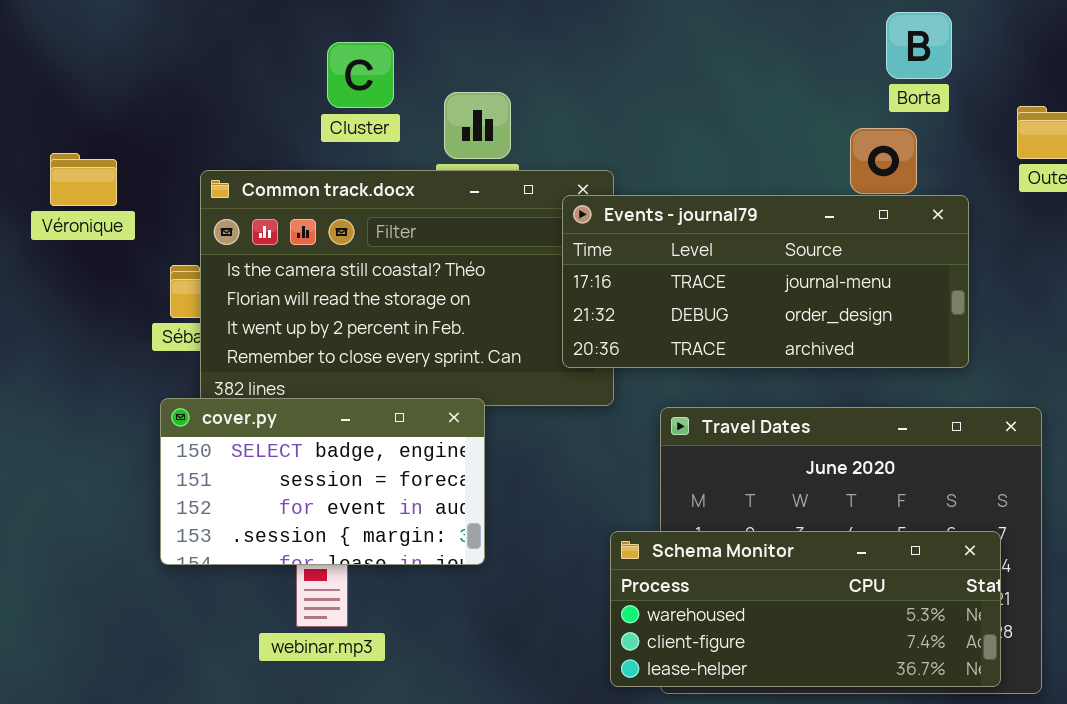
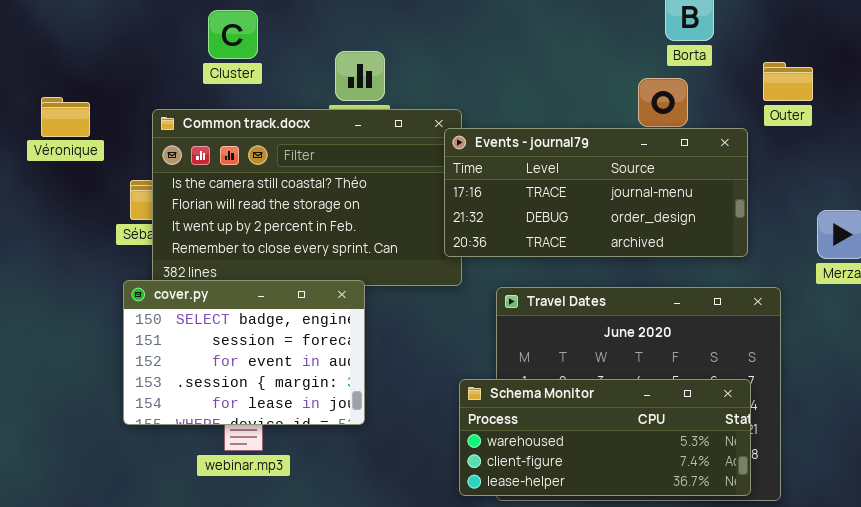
Cluster: [327,42,394,108] -> [208,10,258,59], moved
Events - journal79: [562,195,969,368] -> [444,128,748,257], moved
cover.py: [160,398,485,565] -> [123,280,365,425], resized

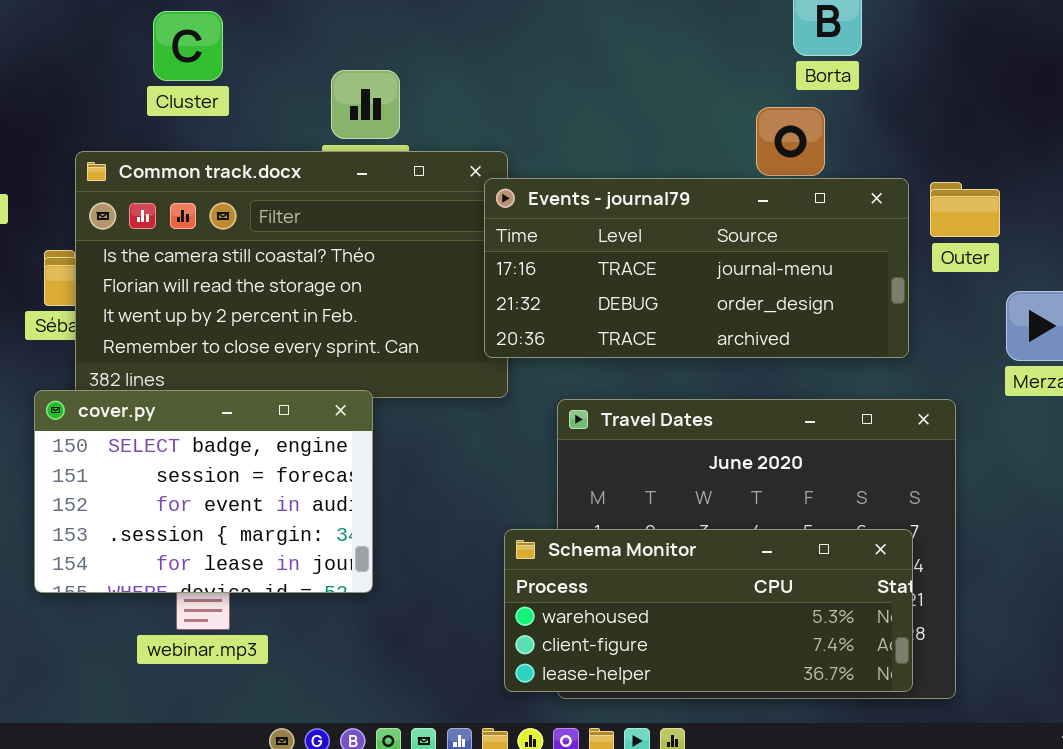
Outer: [763,62,813,101] -> [930,182,1000,237], moved

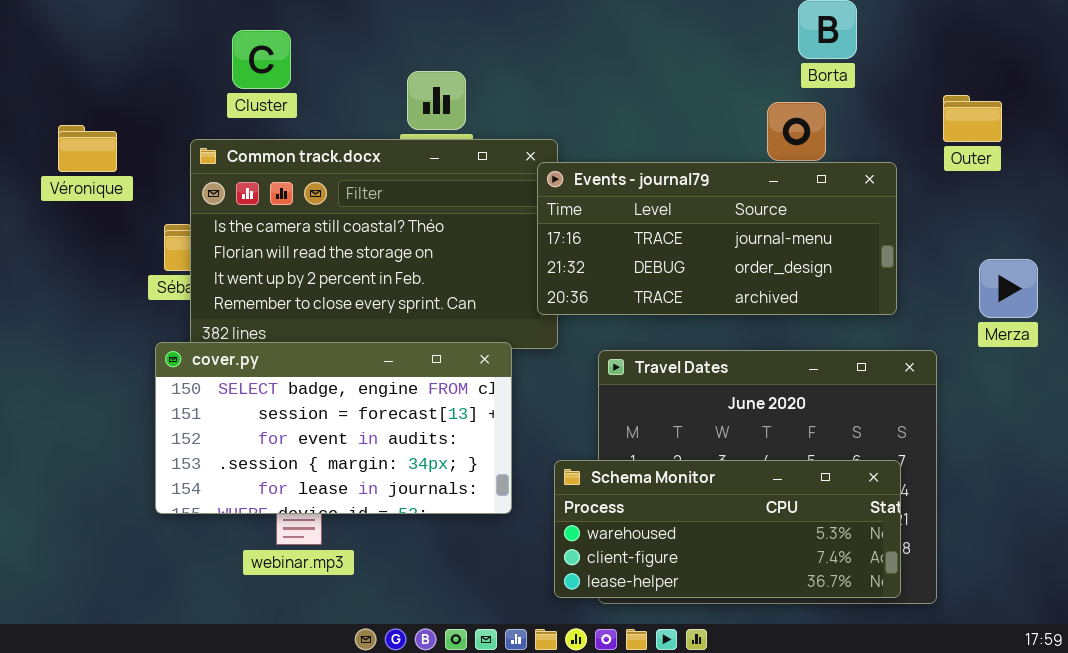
Cluster: [153,11,223,81] -> [232,30,291,89], moved
Outer: [930,182,1000,237] -> [943,95,1002,142], moved
cover.py: [34,390,373,593] -> [155,342,512,514], resized

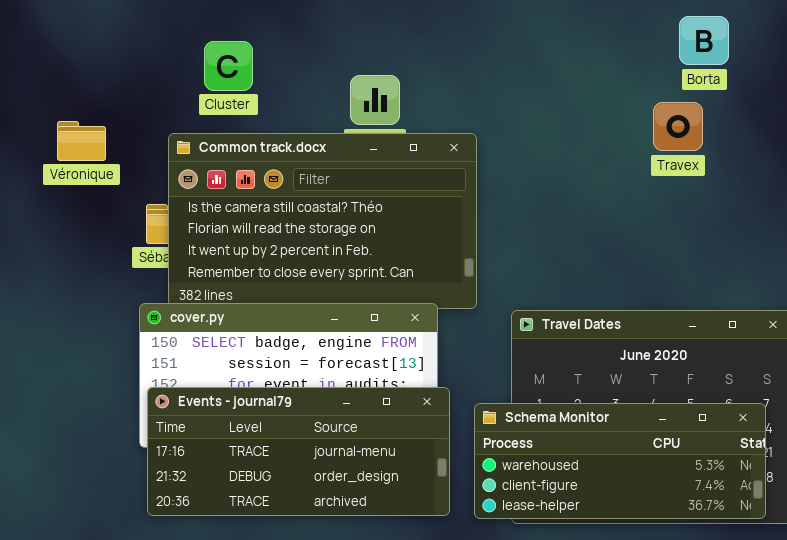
Events - journal79: [537,162,897,315] -> [147,387,450,516], moved

